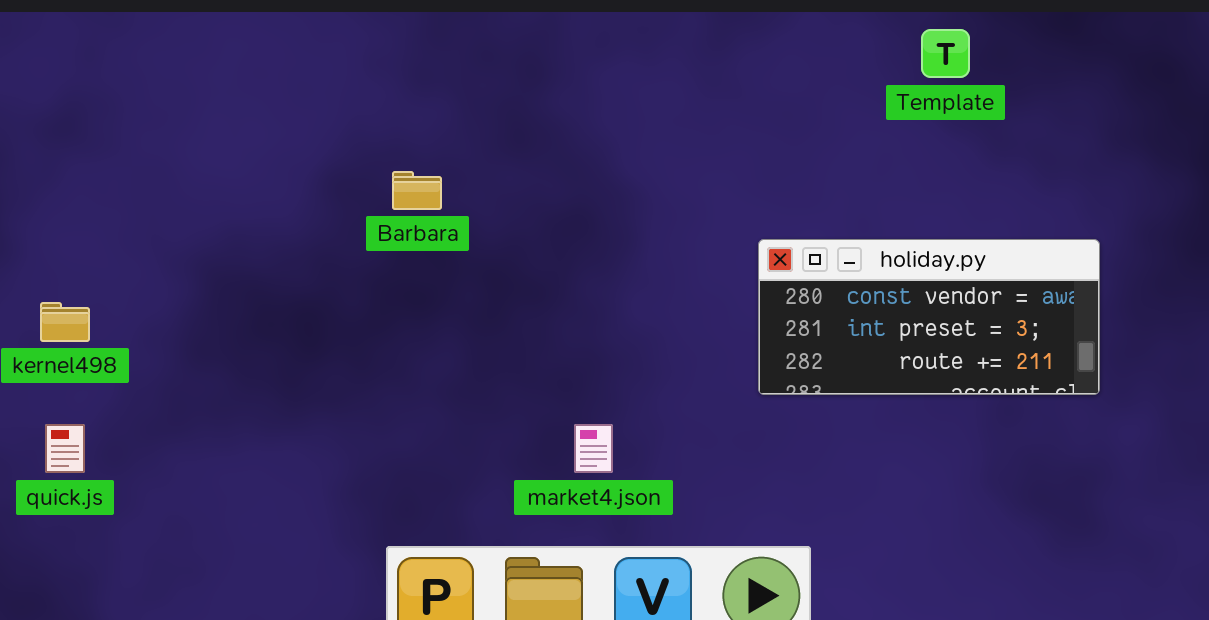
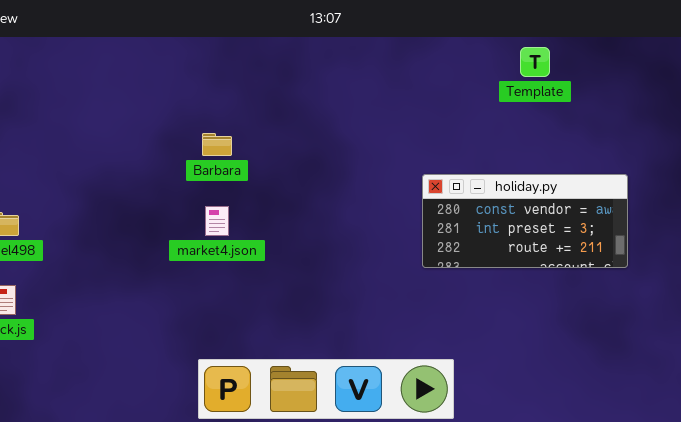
market4.json: [574,424,613,473] -> [205,206,229,236], moved

